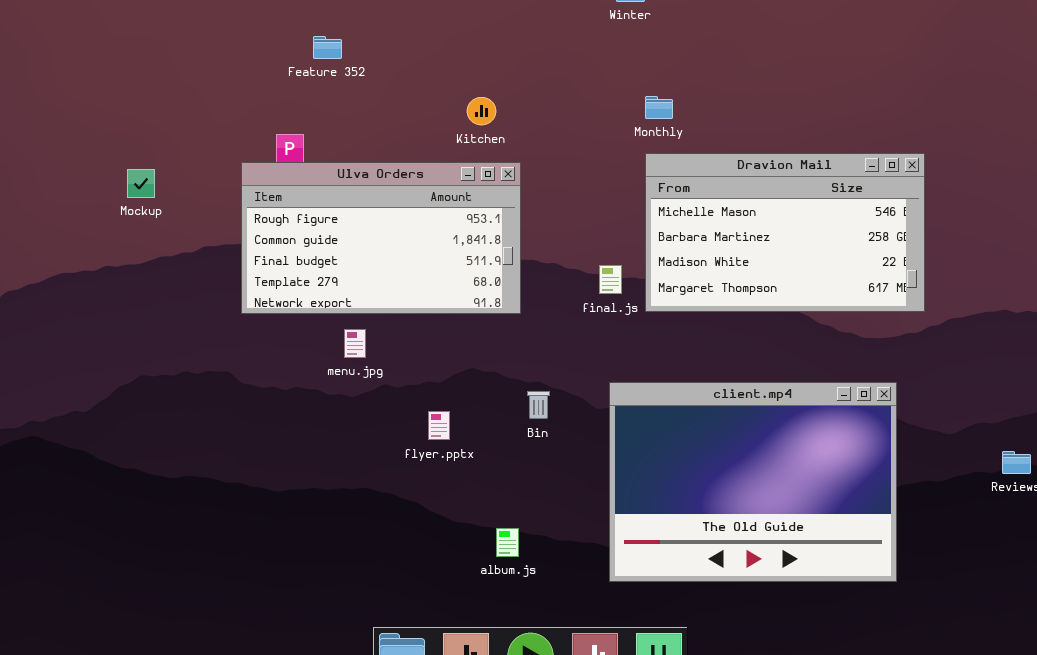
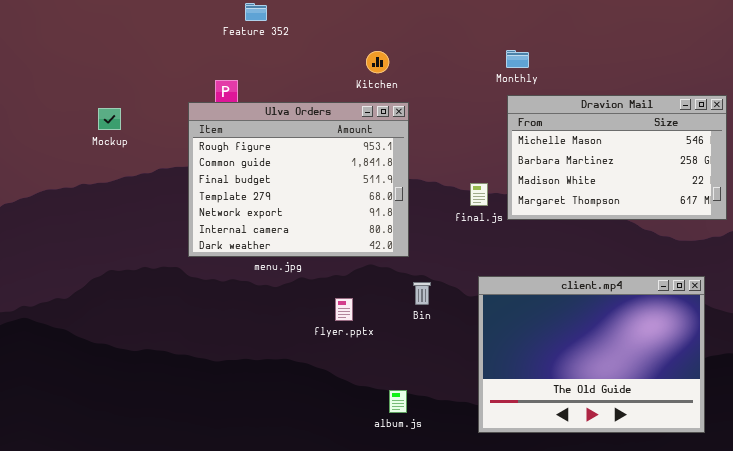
Ulva Orders: [241,162,521,314] -> [188,102,409,257], resized

